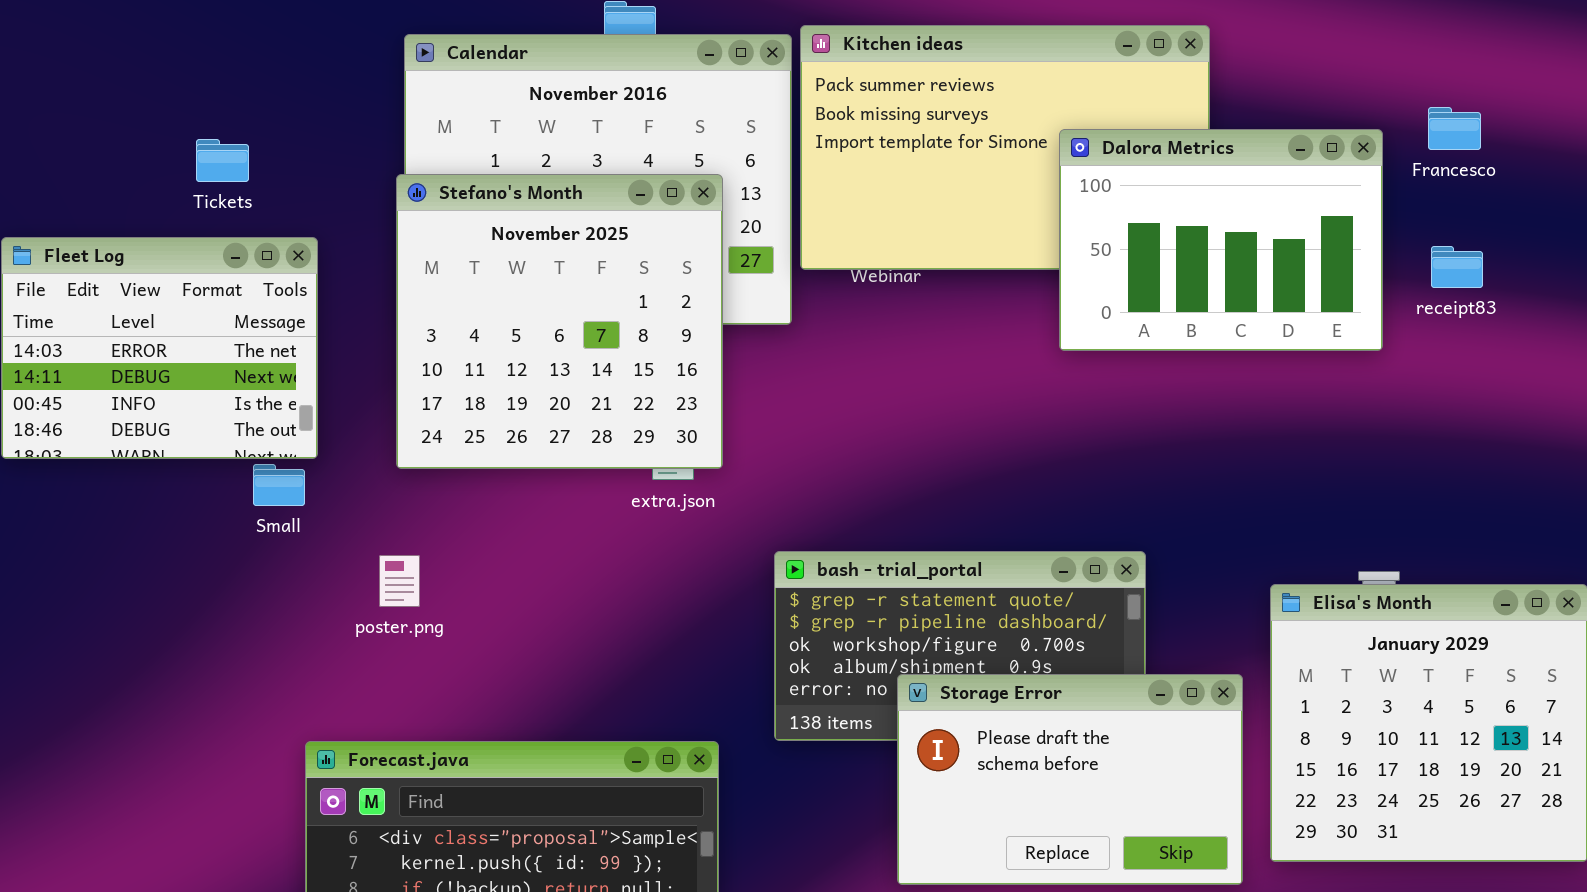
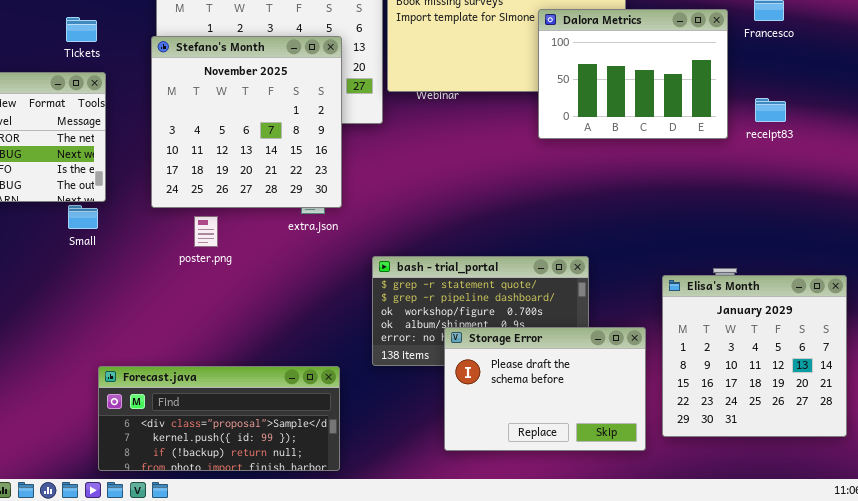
Tickets: [196,139,249,182] -> [66,17,97,42], moved
receipt83: [1431,246,1483,288] -> [755,98,786,122], moved
poster.png: [379,555,420,607] -> [194,216,218,247], moved

